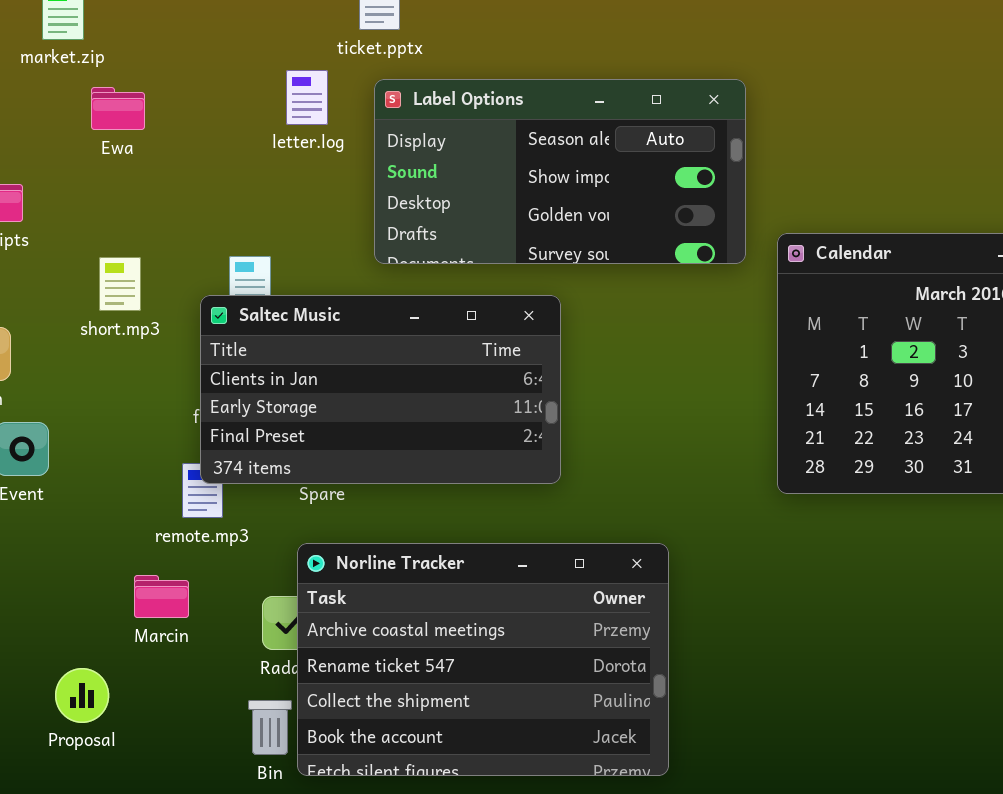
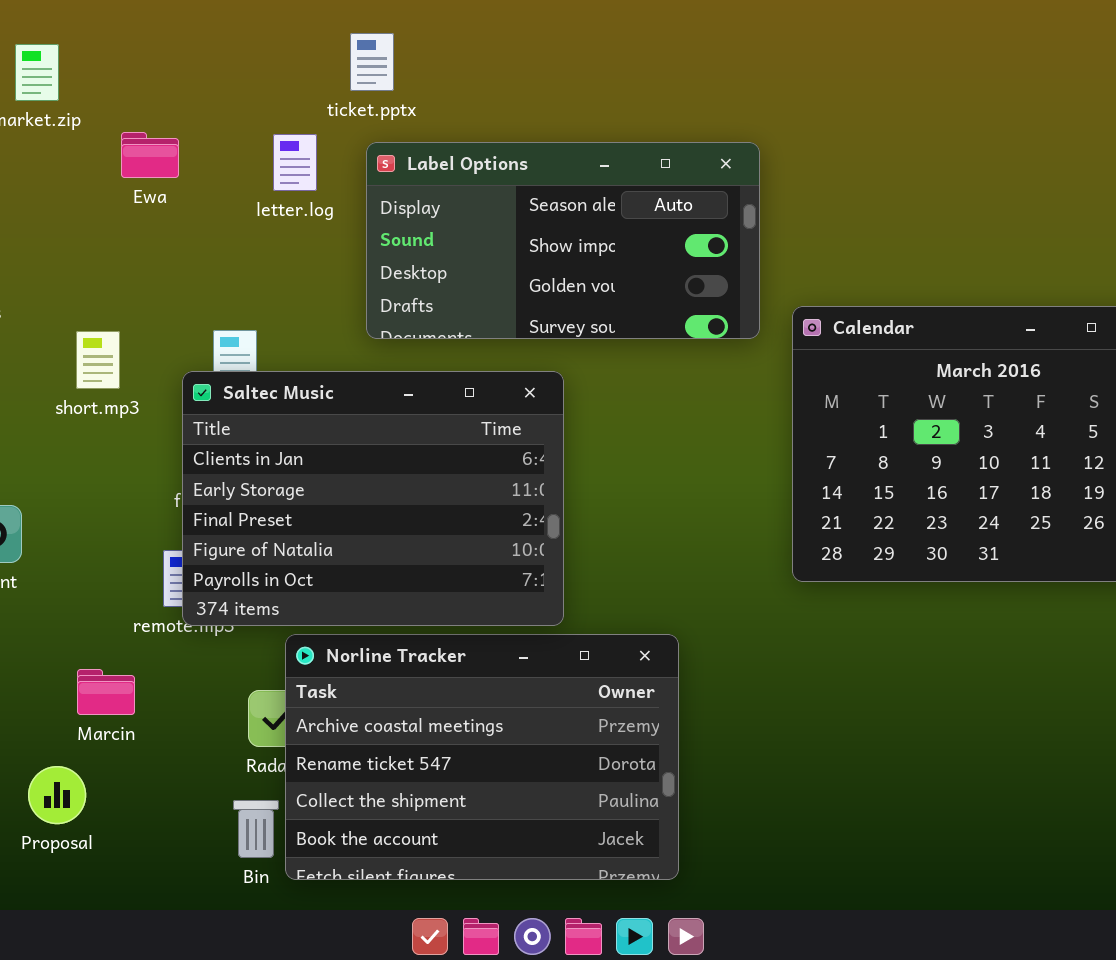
Ewa: [91,87,145,130] -> [121,132,179,178], moved
Saltec Music: [200,295,561,484] -> [182,371,564,626], resized
Marcin: [134,575,189,618] -> [77,669,135,715], moved

